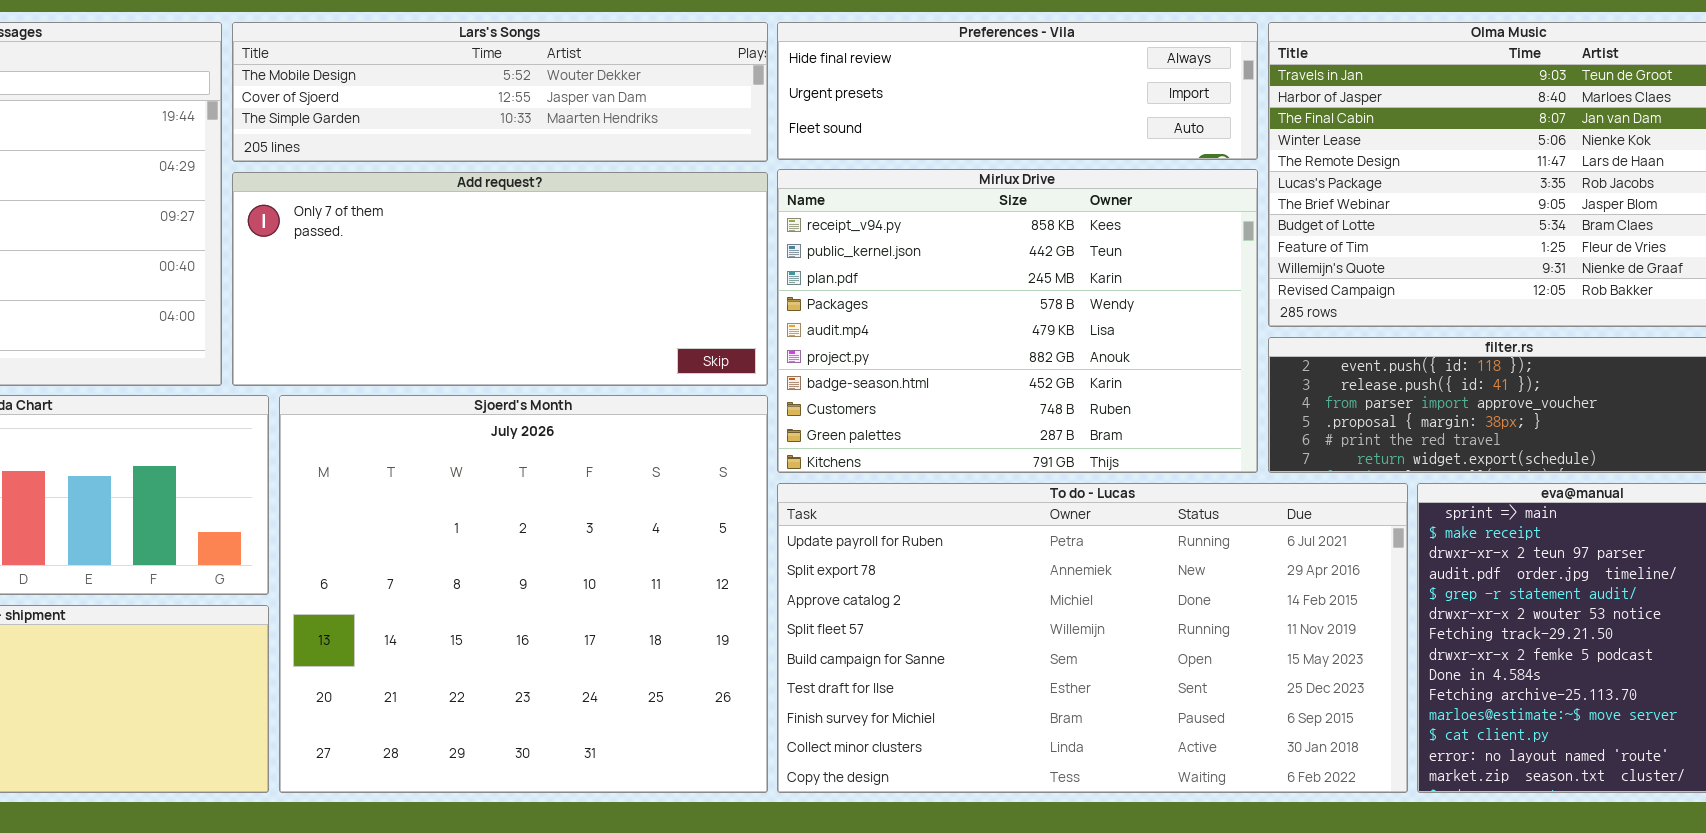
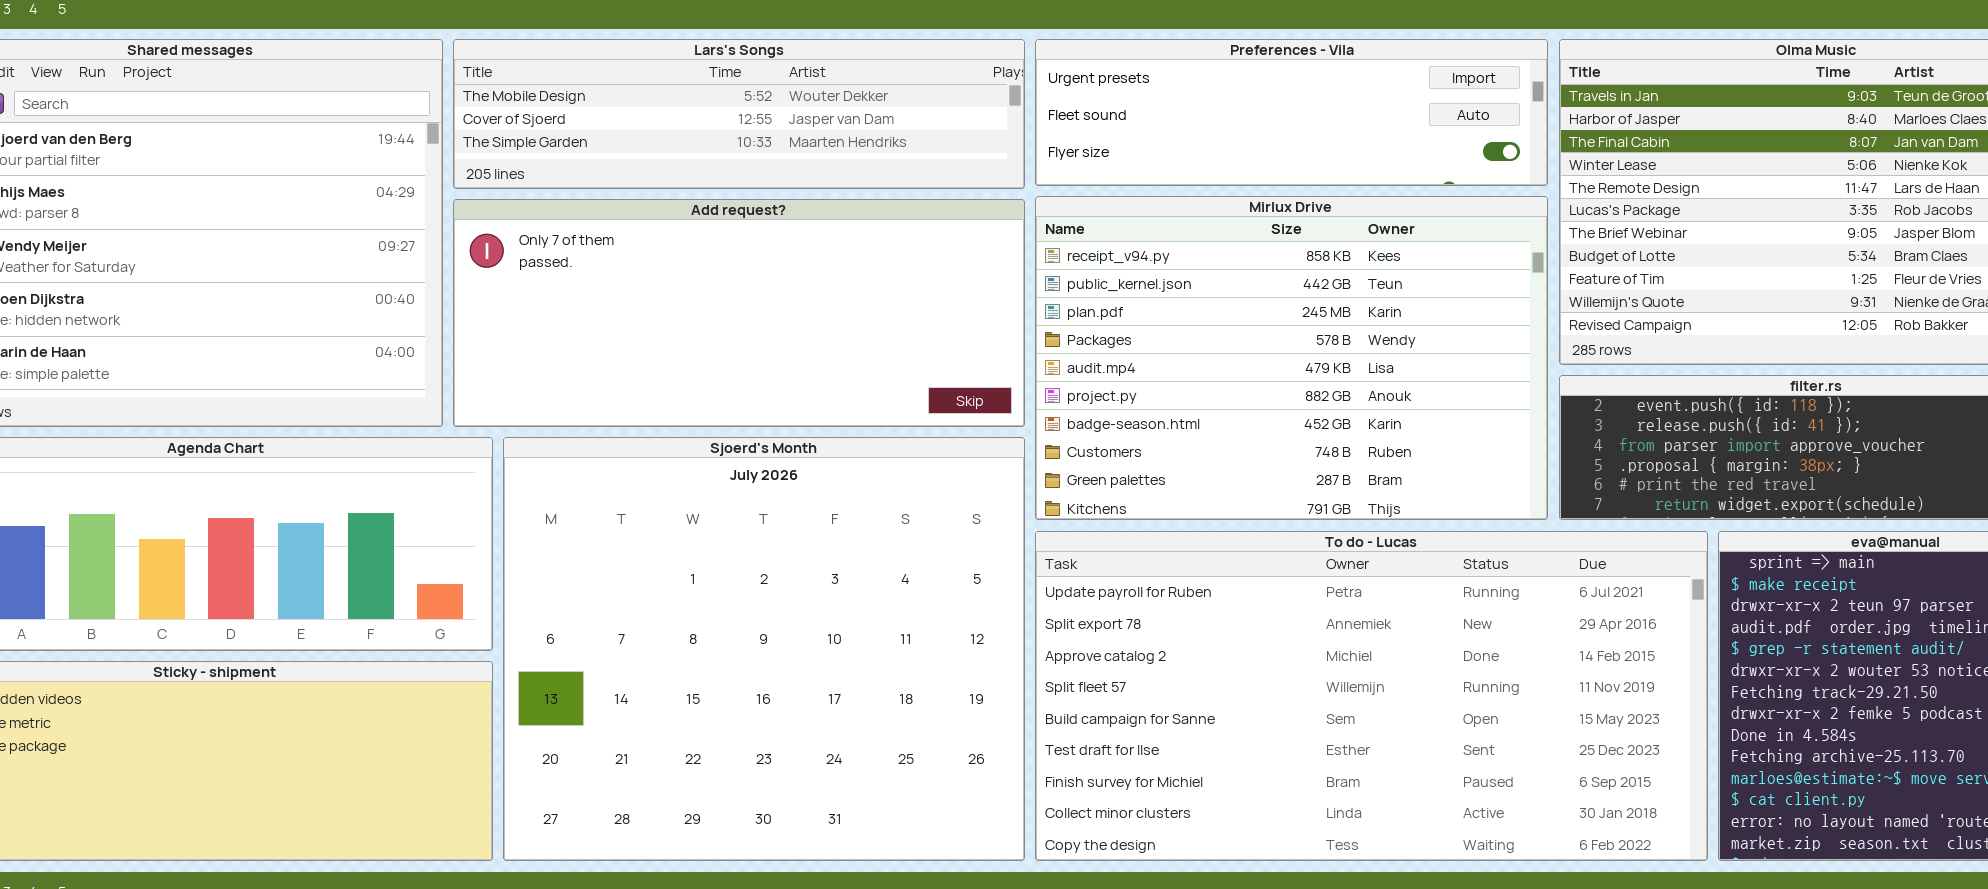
Preferences - Vila: [777,22,1258,160] -> [1035,39,1548,186], scrolled down 1 row

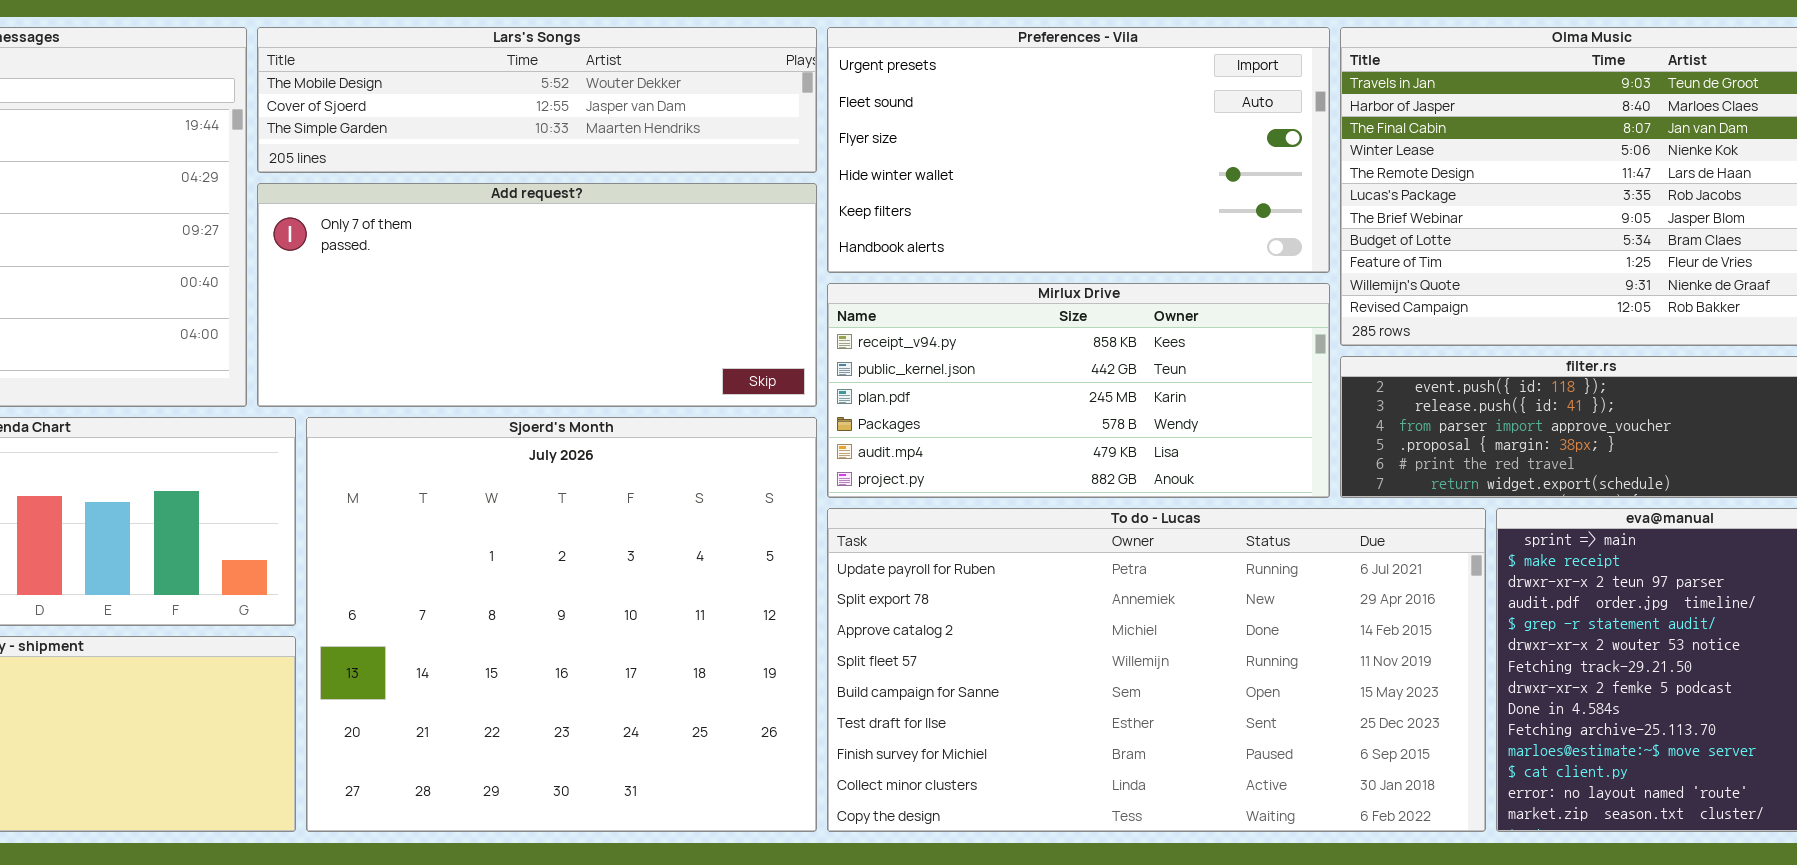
Preferences - Vila: [1035,39,1548,186] -> [827,27,1330,273], resized
Mirlux Drive: [1035,196,1548,520] -> [827,283,1330,498], resized

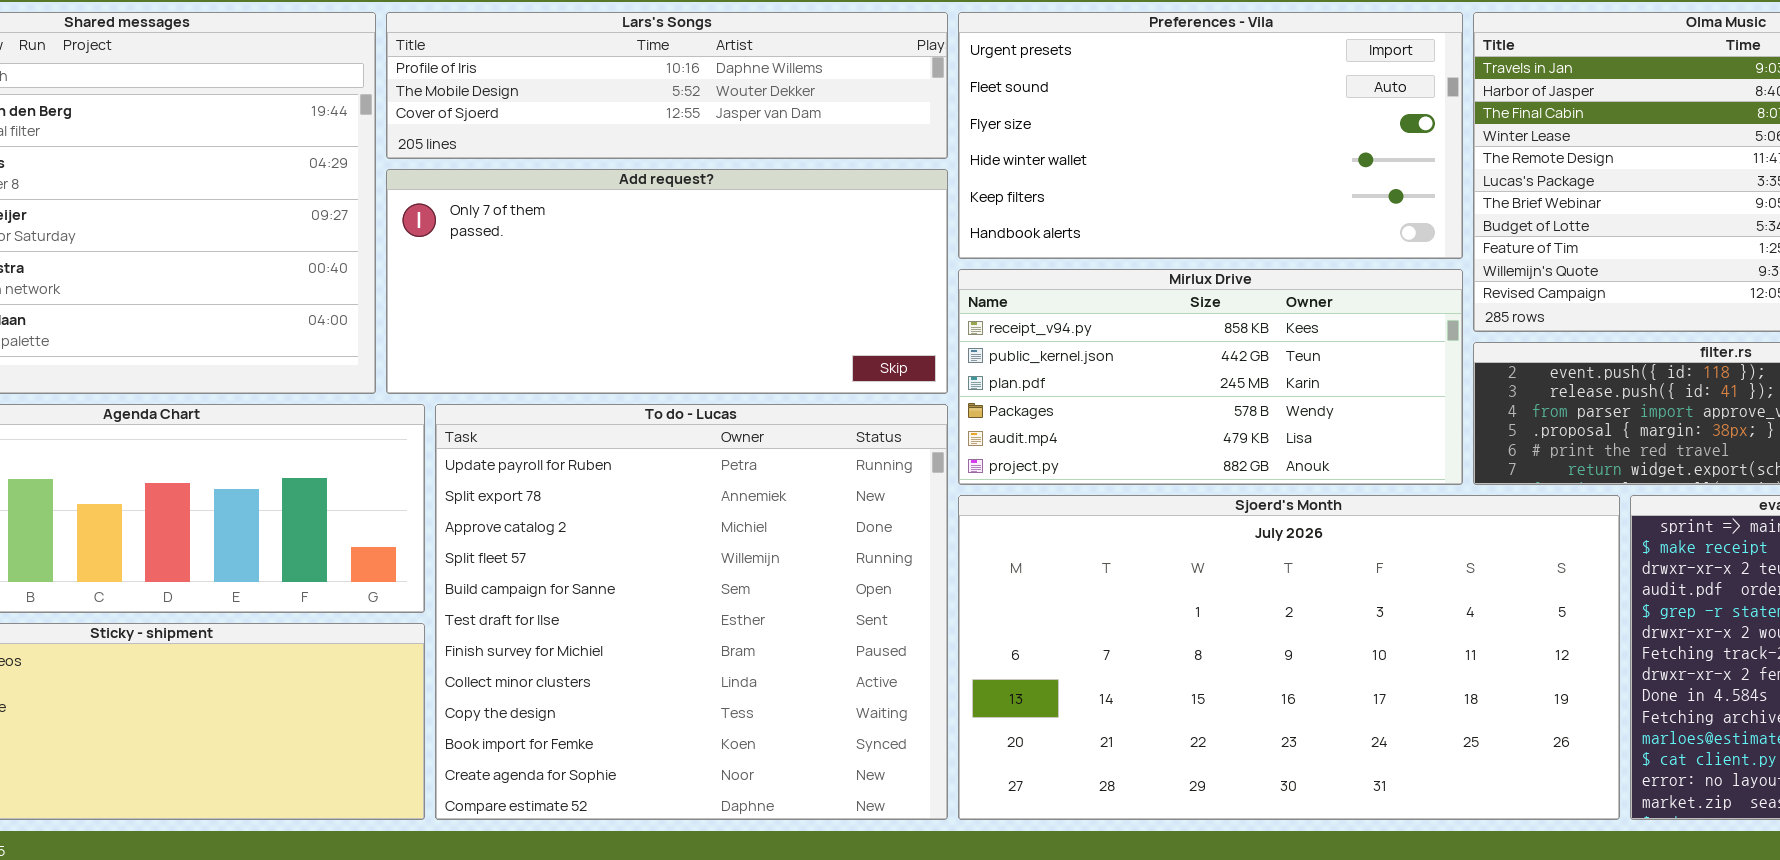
Lars's Songs: [257,27,817,173] -> [386,12,948,159], scrolled up 1 row
Sjoerd's Month: [306,417,817,832] -> [958,495,1620,820], moved, resized
To do - Lucas: [827,508,1486,832] -> [435,404,948,820], moved, resized

